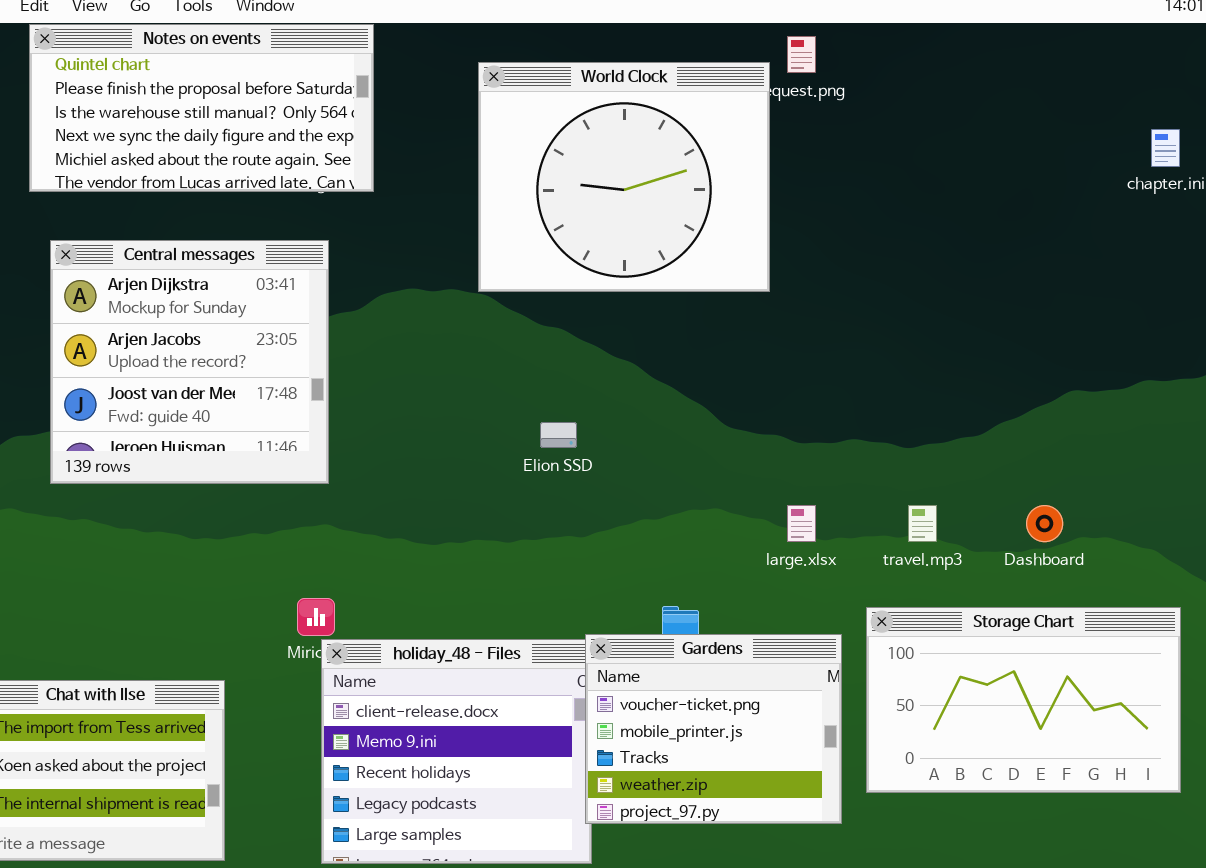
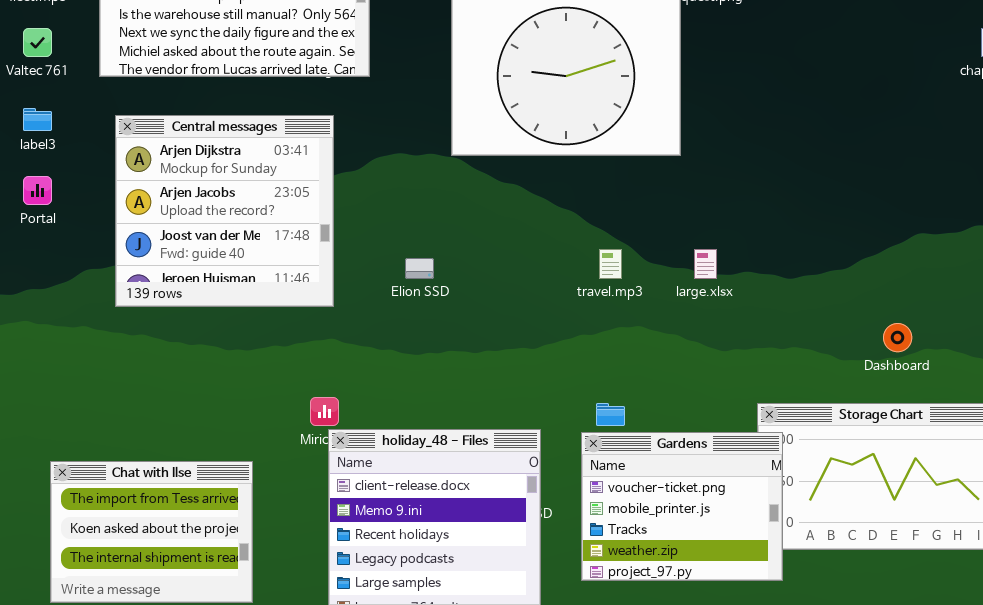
Elion SSD: [540,422,577,448] -> [405,258,434,279], moved
large.xlsx: [787,505,816,542] -> [694,249,717,279], moved
travel.mp3: [908,505,937,542] -> [599,249,622,279], moved
Gardens: [585,634,842,824] -> [581,432,783,581], moved

